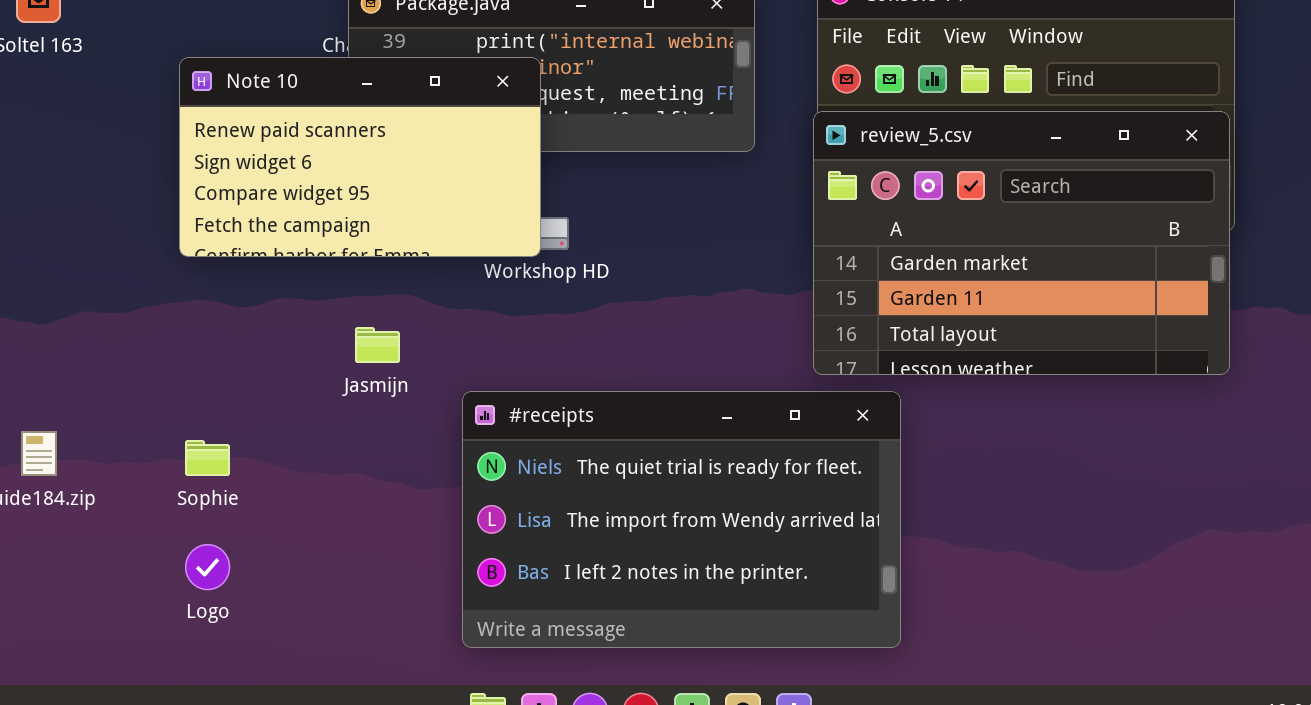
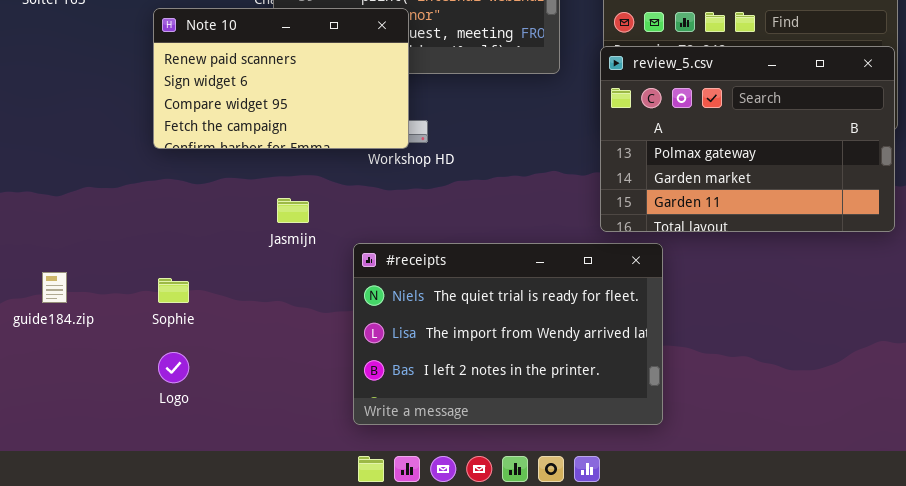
review_5.csv: [813,111,1230,375] -> [600,46,895,232], scrolled up 1 row

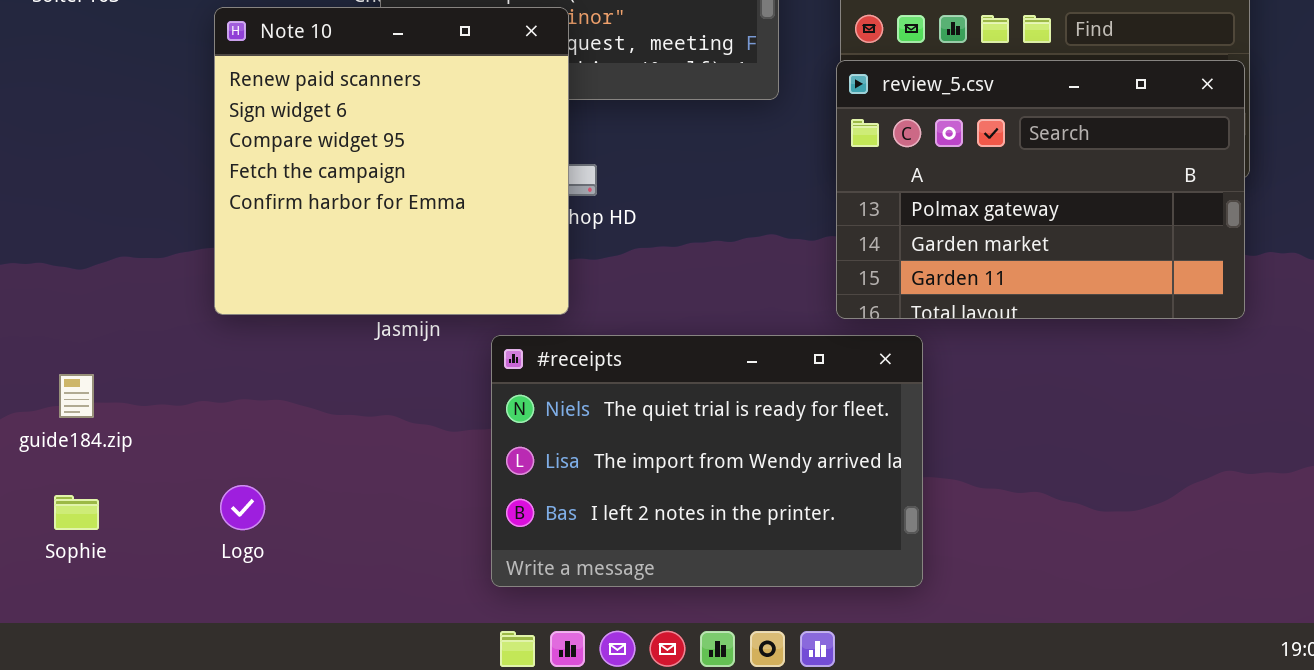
Note 10: [153,8,409,149] -> [214,7,569,315], resized
Sophie: [158,278,189,303] -> [54,495,99,530], moved

